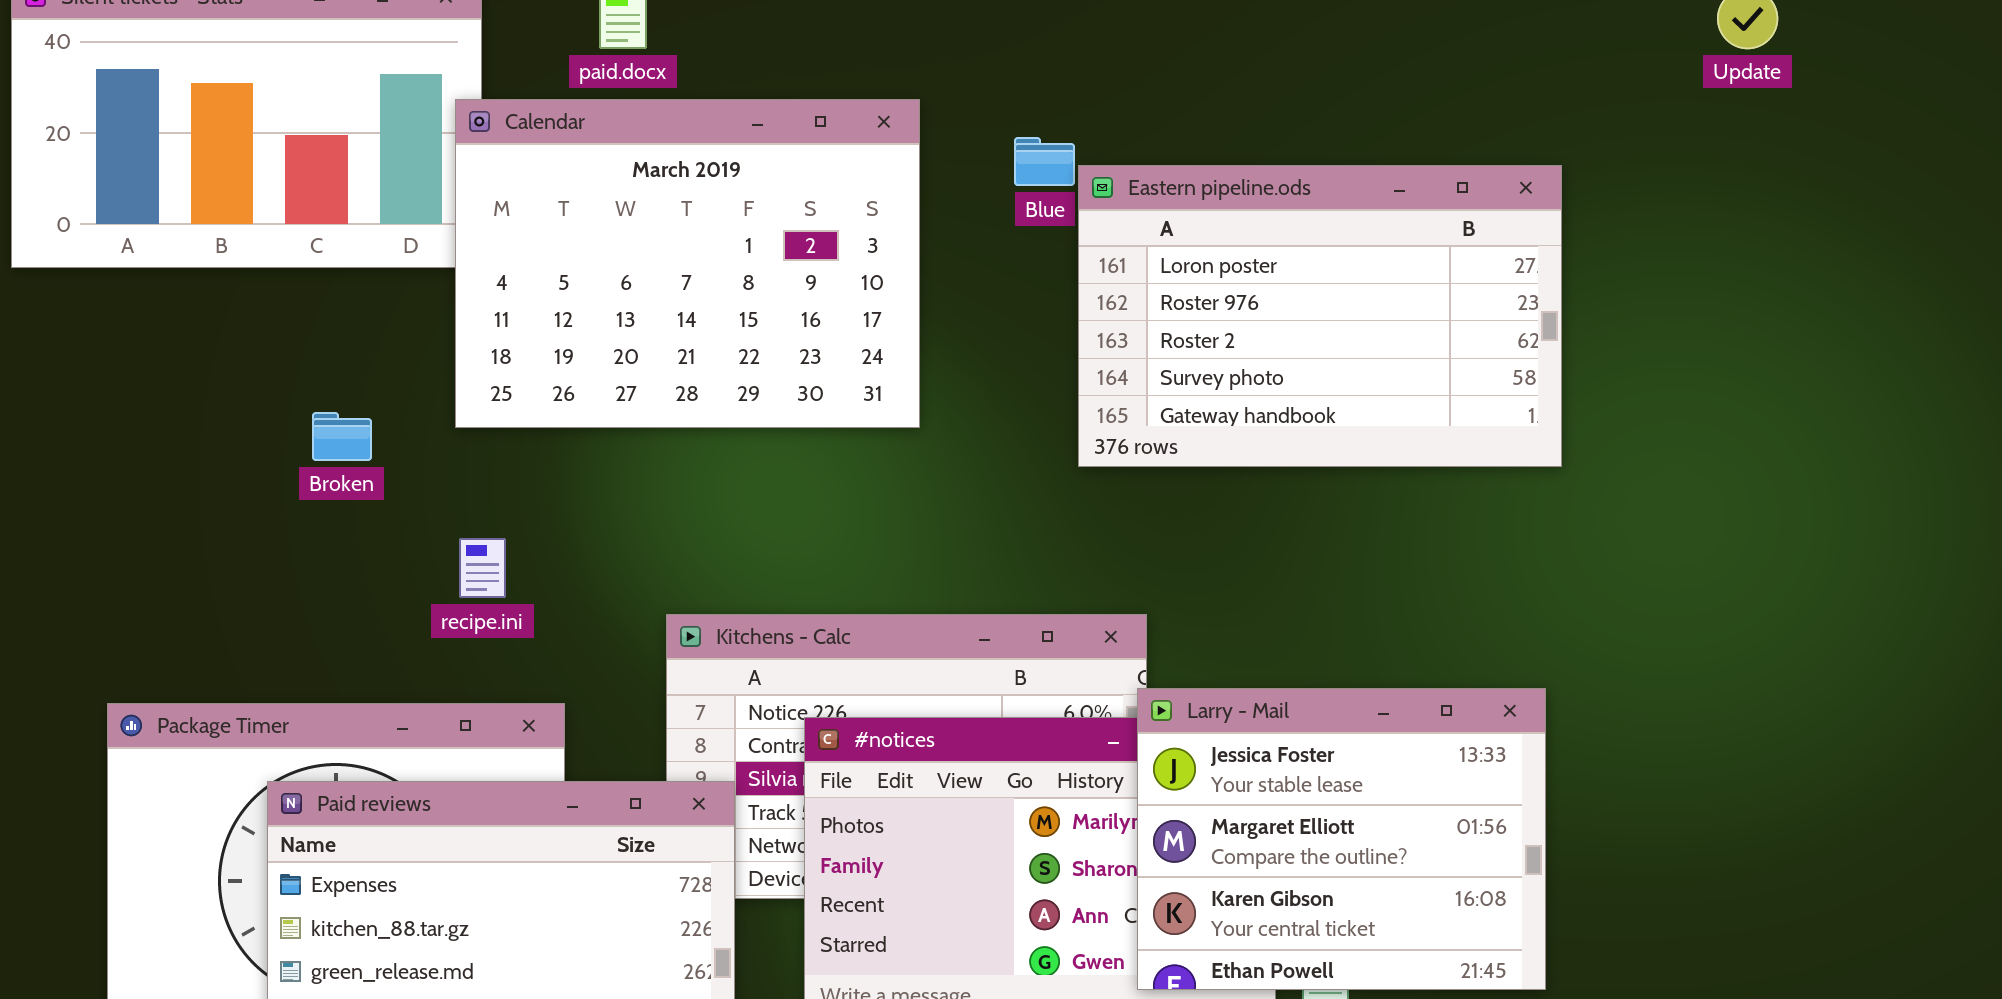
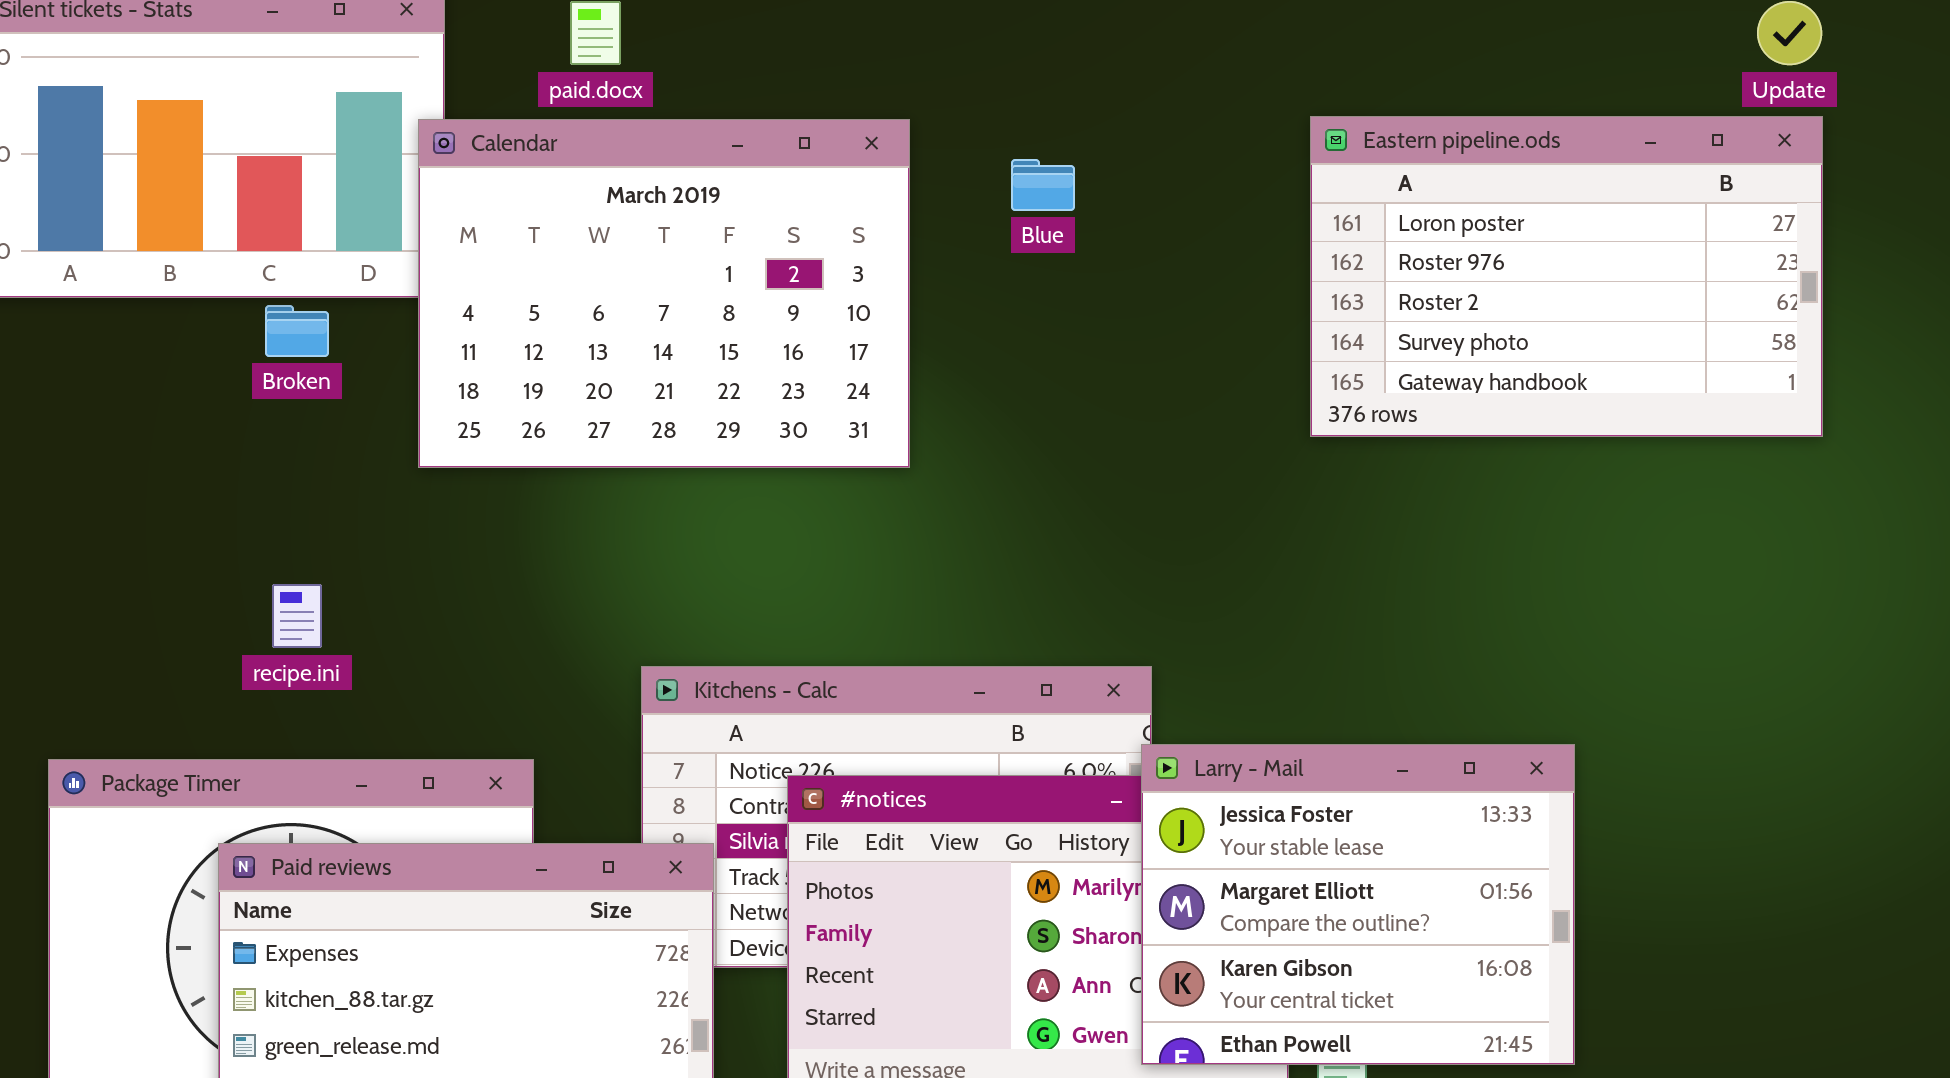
Eastern pipeline.ods: [1078,165,1562,467] -> [1310,116,1823,437], moved
Broken: [312,412,372,461] -> [265,305,329,357], moved
recipe.ini: [459,538,506,598] -> [272,584,322,648], moved

